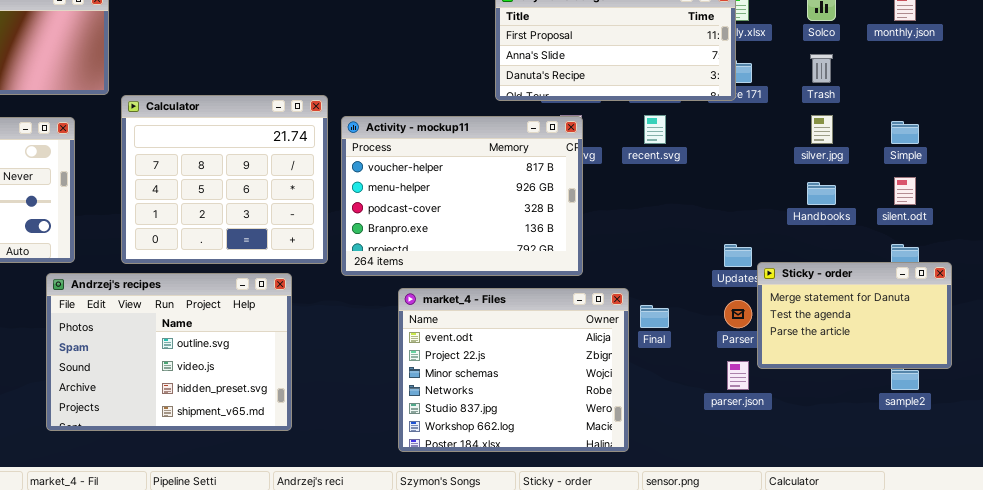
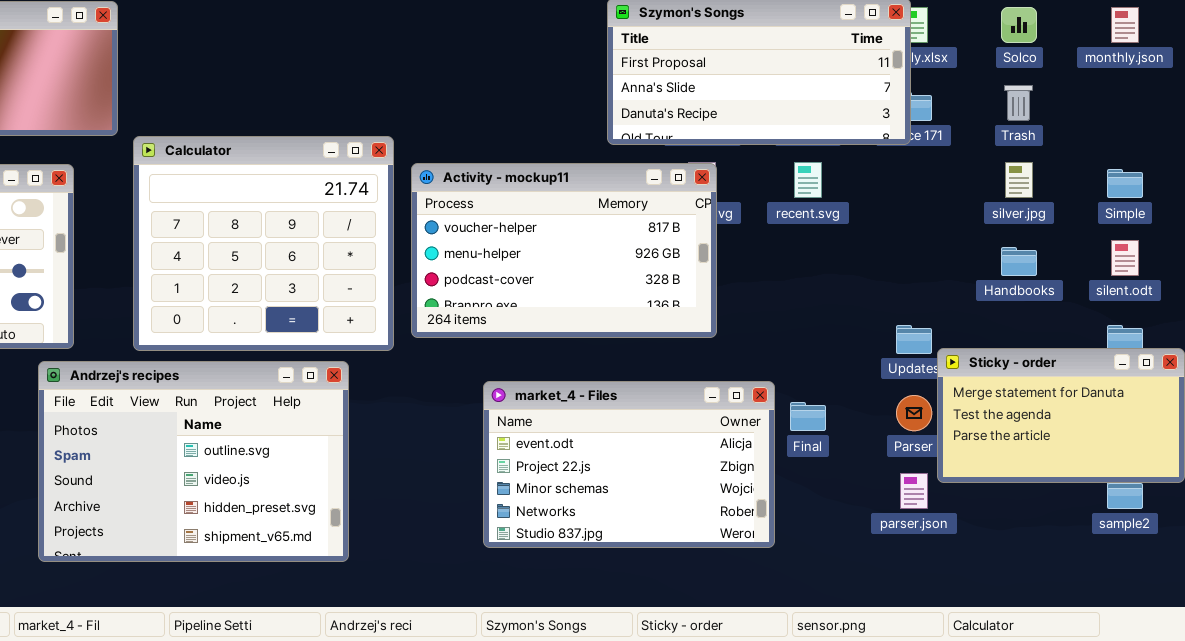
Activity - mockup11: [341,116,583,276] -> [411,163,717,338], resized
market_4 - Files: [398,288,629,452] -> [483,381,775,548], resized

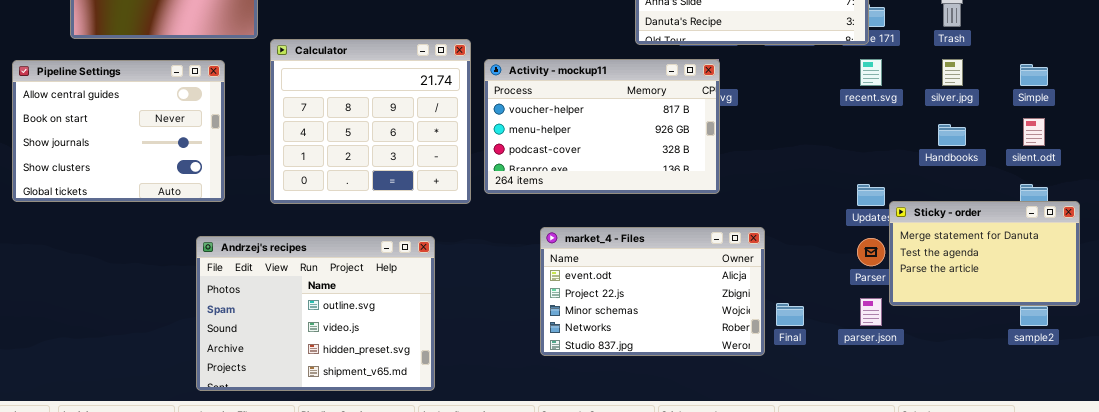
recent.svg: [794,162,822,198] -> [860,59,882,86], moved
Andrzej's recipes: [38,361,349,562] -> [196,236,435,391], moved
Final: [790,402,826,431] -> [776,303,804,326], moved

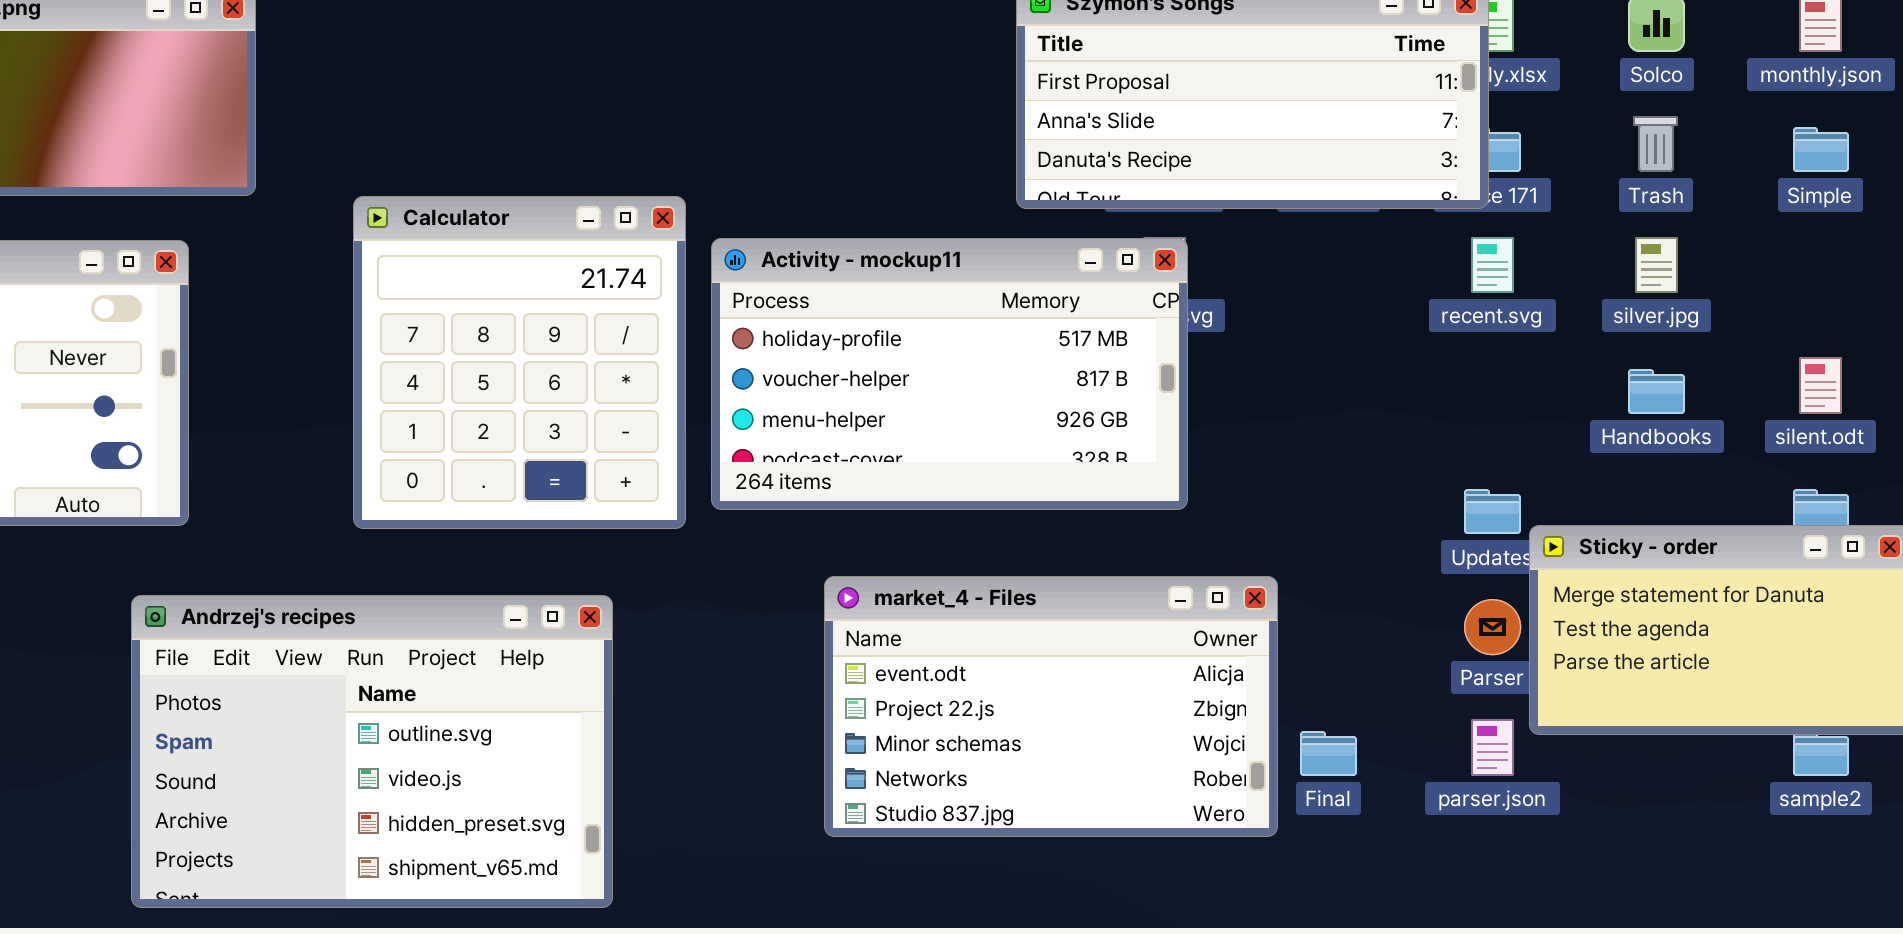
Calculator: [270,39,471,204] -> [353,196,686,529], resized
Activity - mockup11: [484,59,720,194] -> [711,238,1188,510], scrolled up 1 row
Simple: [1020,64,1048,86] -> [1793,127,1849,172], moved

